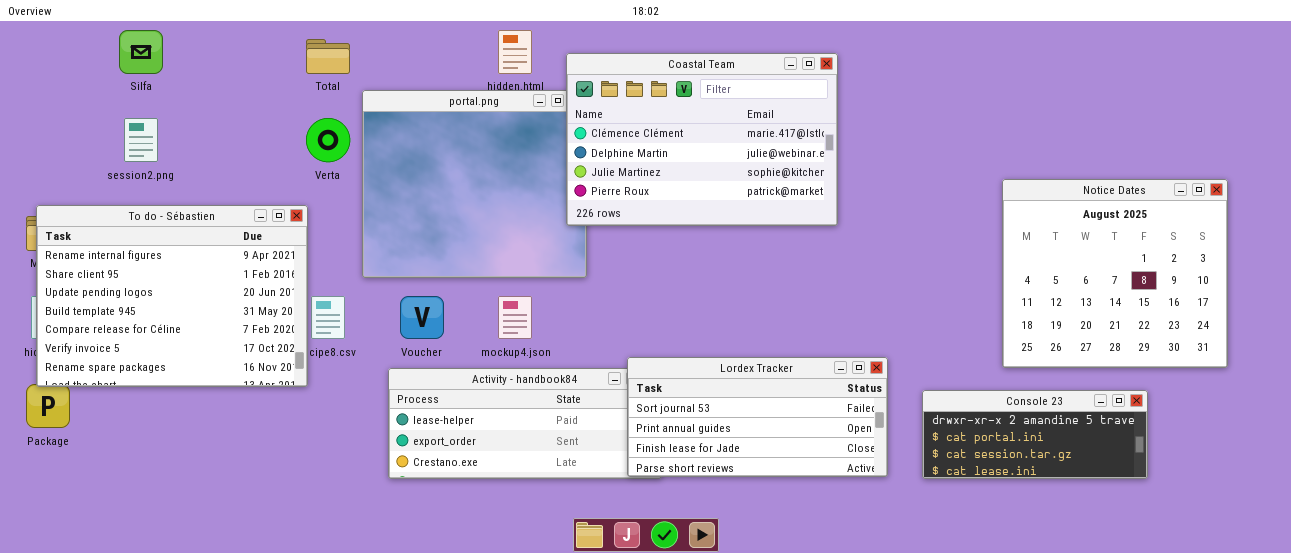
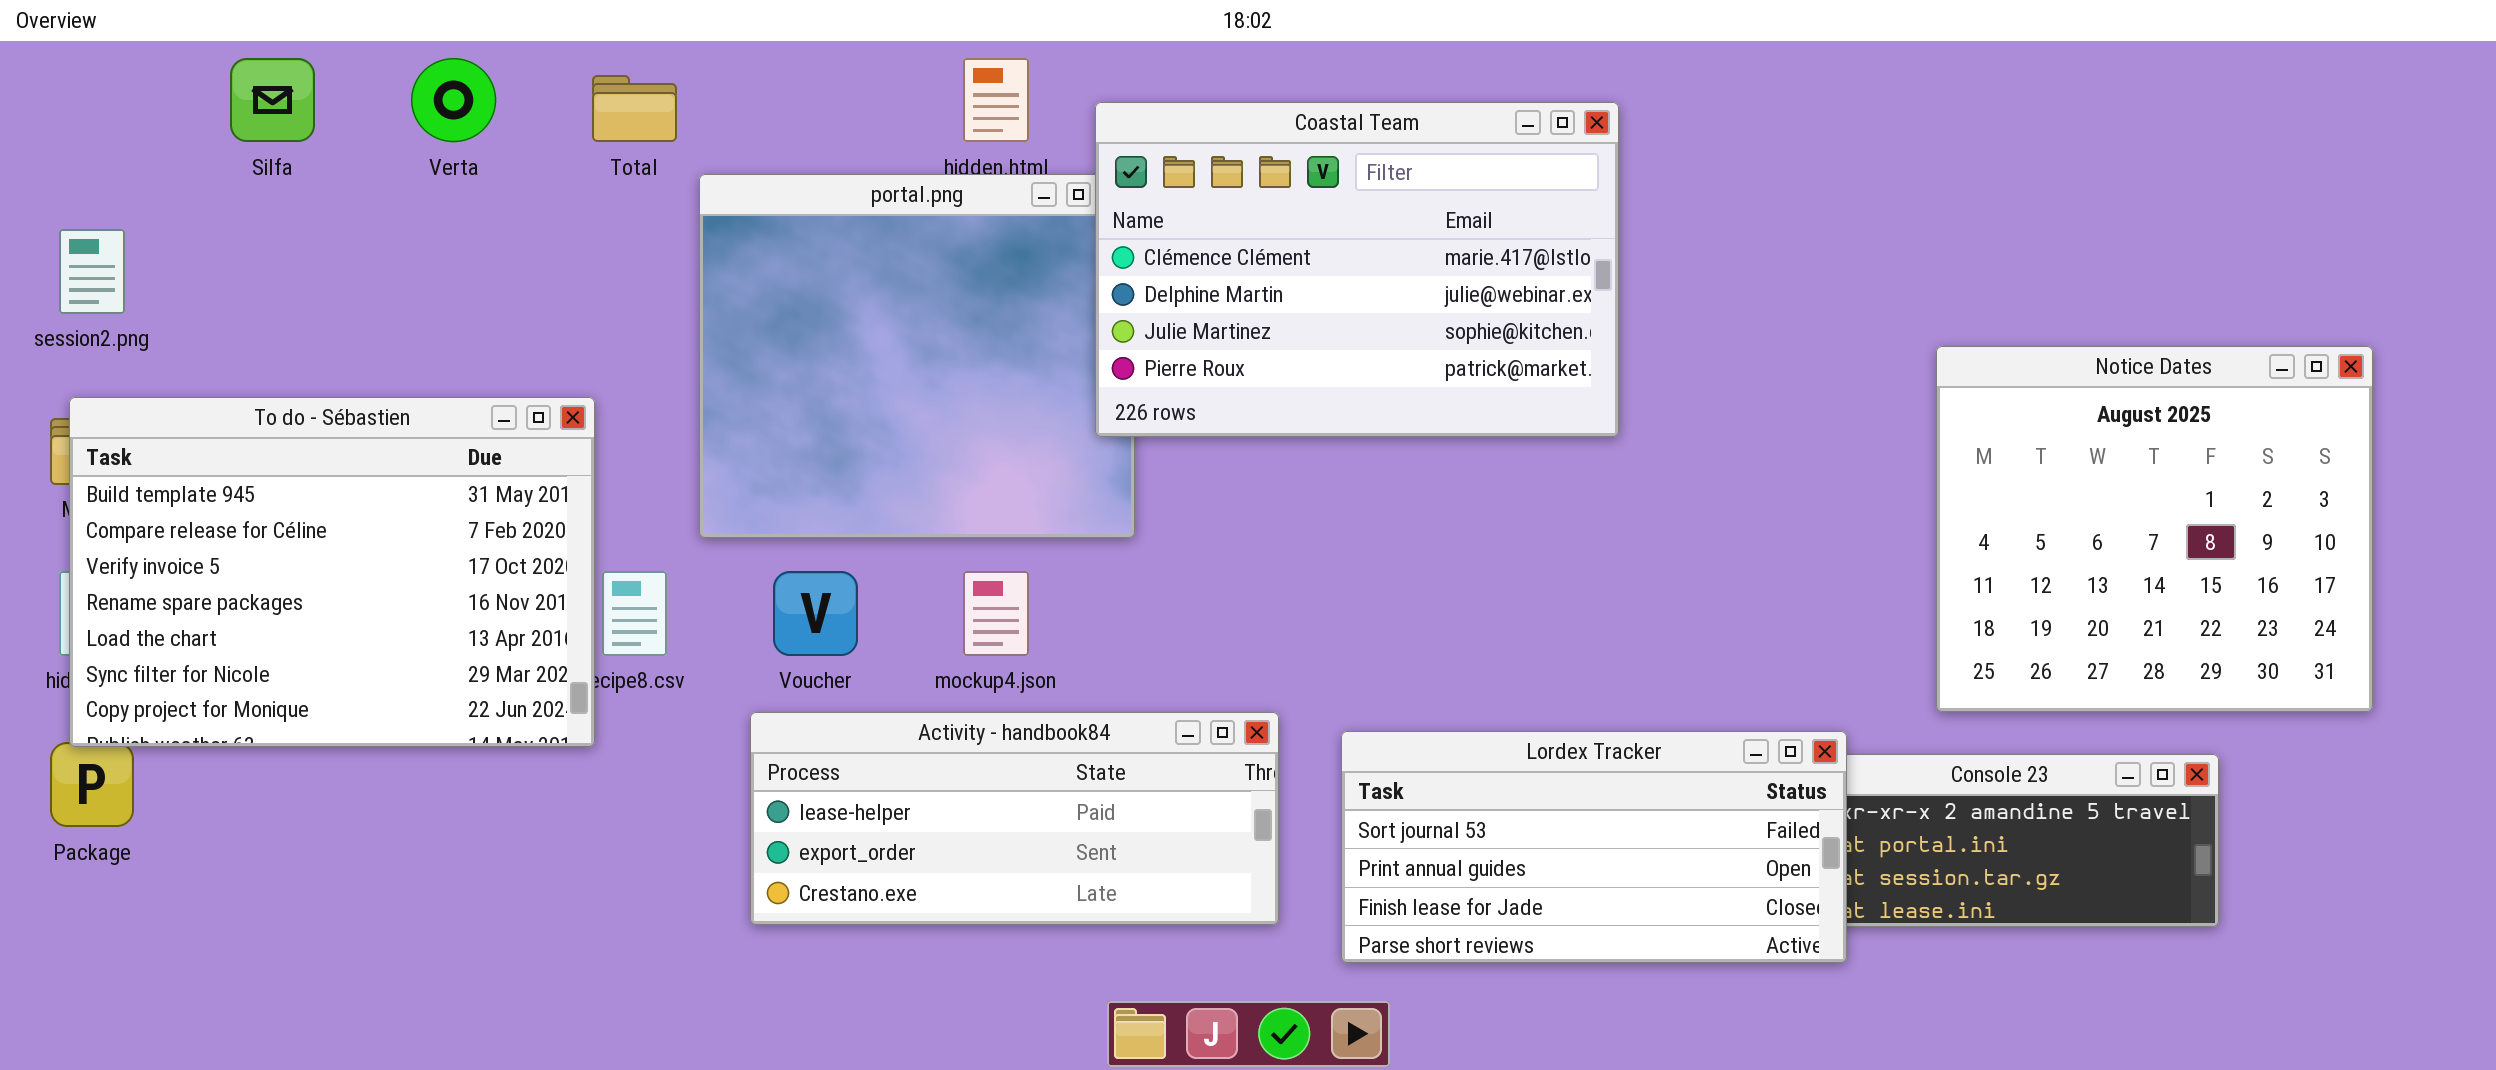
session2.png: [124,118,158,162] -> [59,229,125,314], moved
Verta: [306,118,350,162] -> [411,58,496,142], moved
To do - Sébastien: [36,205,308,387] -> [69,397,595,747], scrolled down 3 rows
Lordex Tracker: [627,357,888,477] -> [1341,731,1847,963], moved

